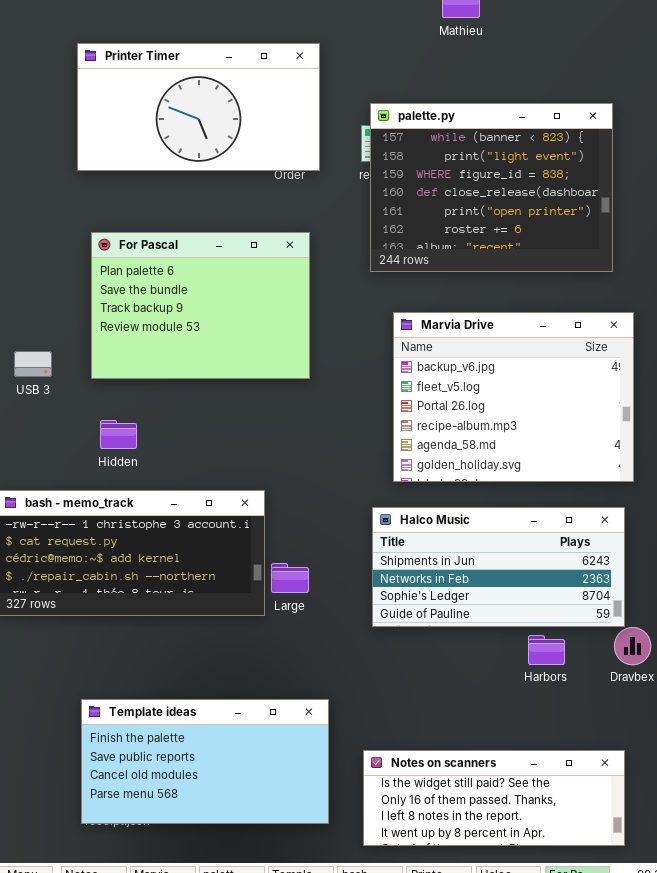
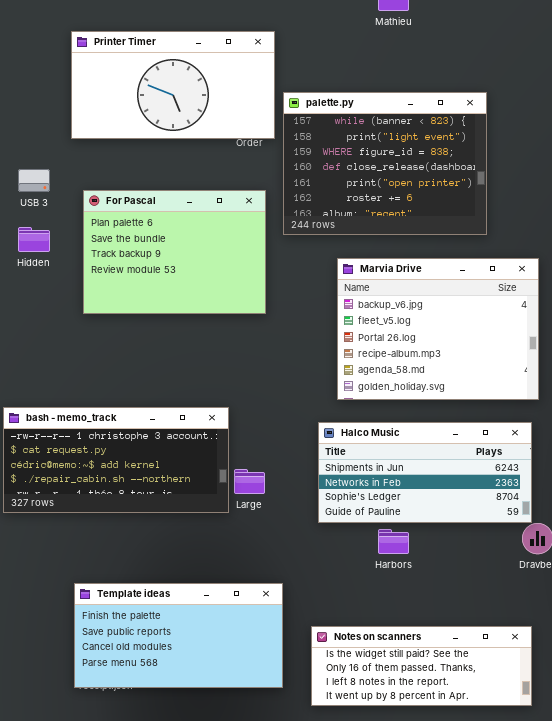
palette.py: [370,103,613,272] -> [283,92,487,235], moved
USB 3: [14,351,52,377] -> [18,169,50,192], moved
Hidden: [100,420,137,449] -> [18,227,50,252], moved
Harbors: [528,635,565,665] -> [378,529,409,554], moved

